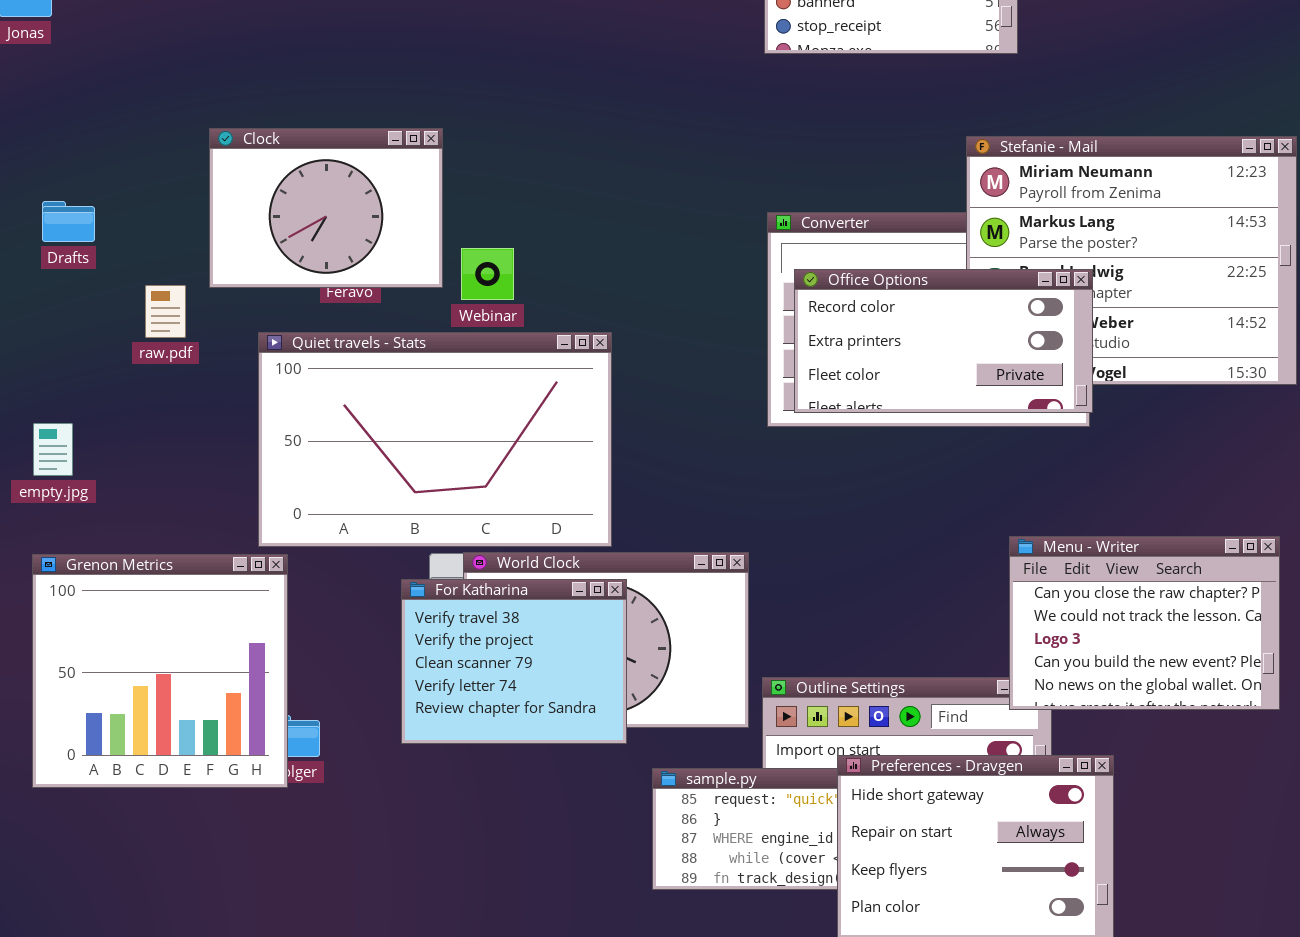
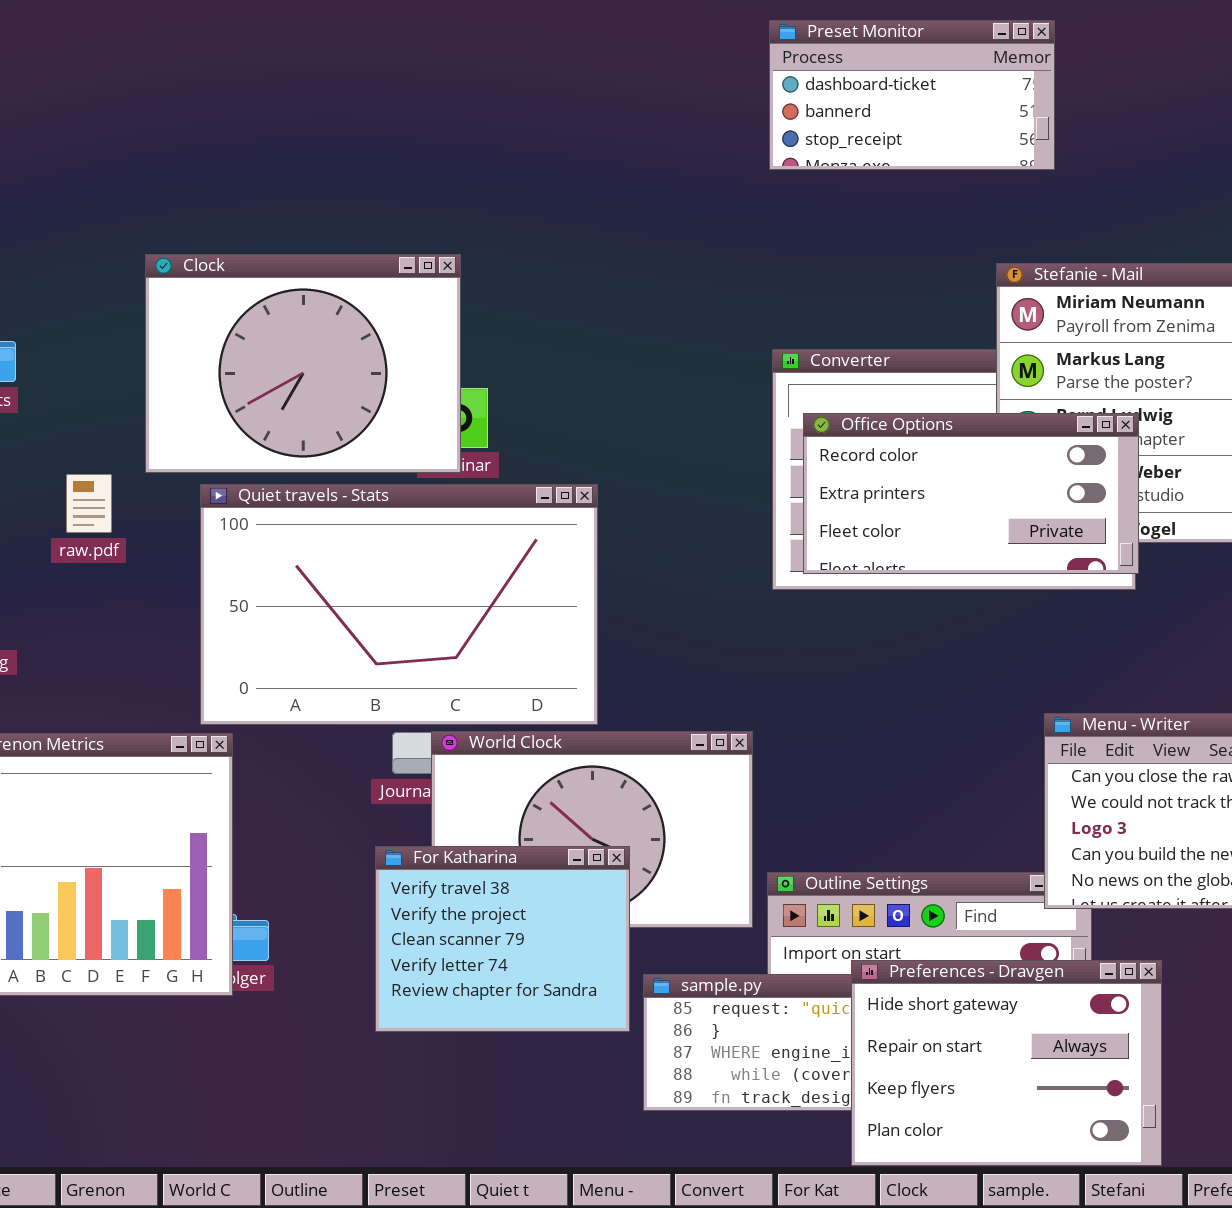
Clock: [209,128,443,288] -> [145,254,461,473], resized
raw.pdf: [145,285,186,338] -> [66,474,112,533], moved
For Katharina: [401,579,627,744] -> [375,846,630,1032], moved

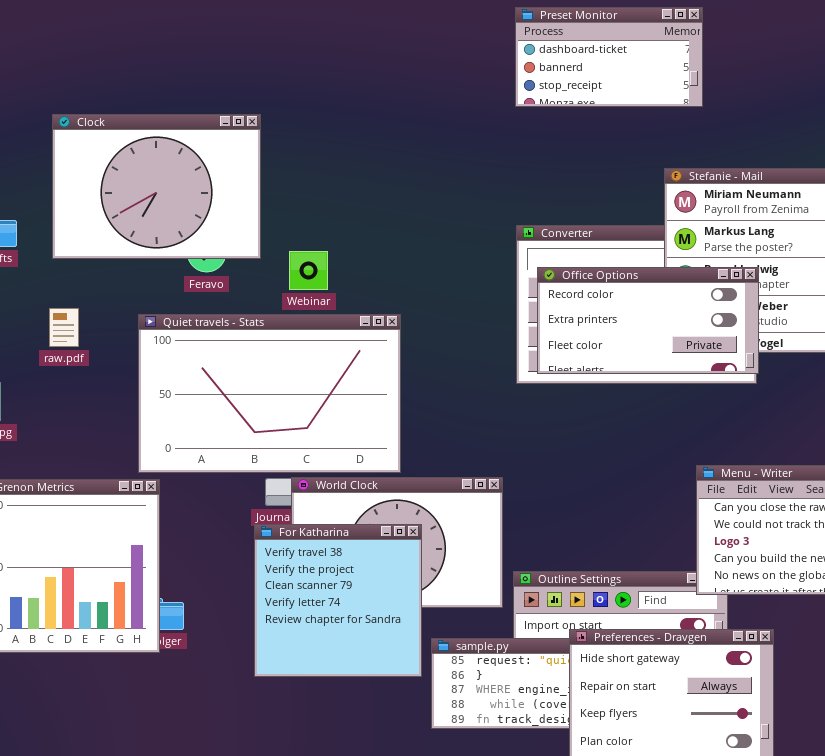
Clock: [145,254,461,473] -> [52,114,261,259], moved
For Katharina: [375,846,630,1032] -> [254,524,422,677], resized

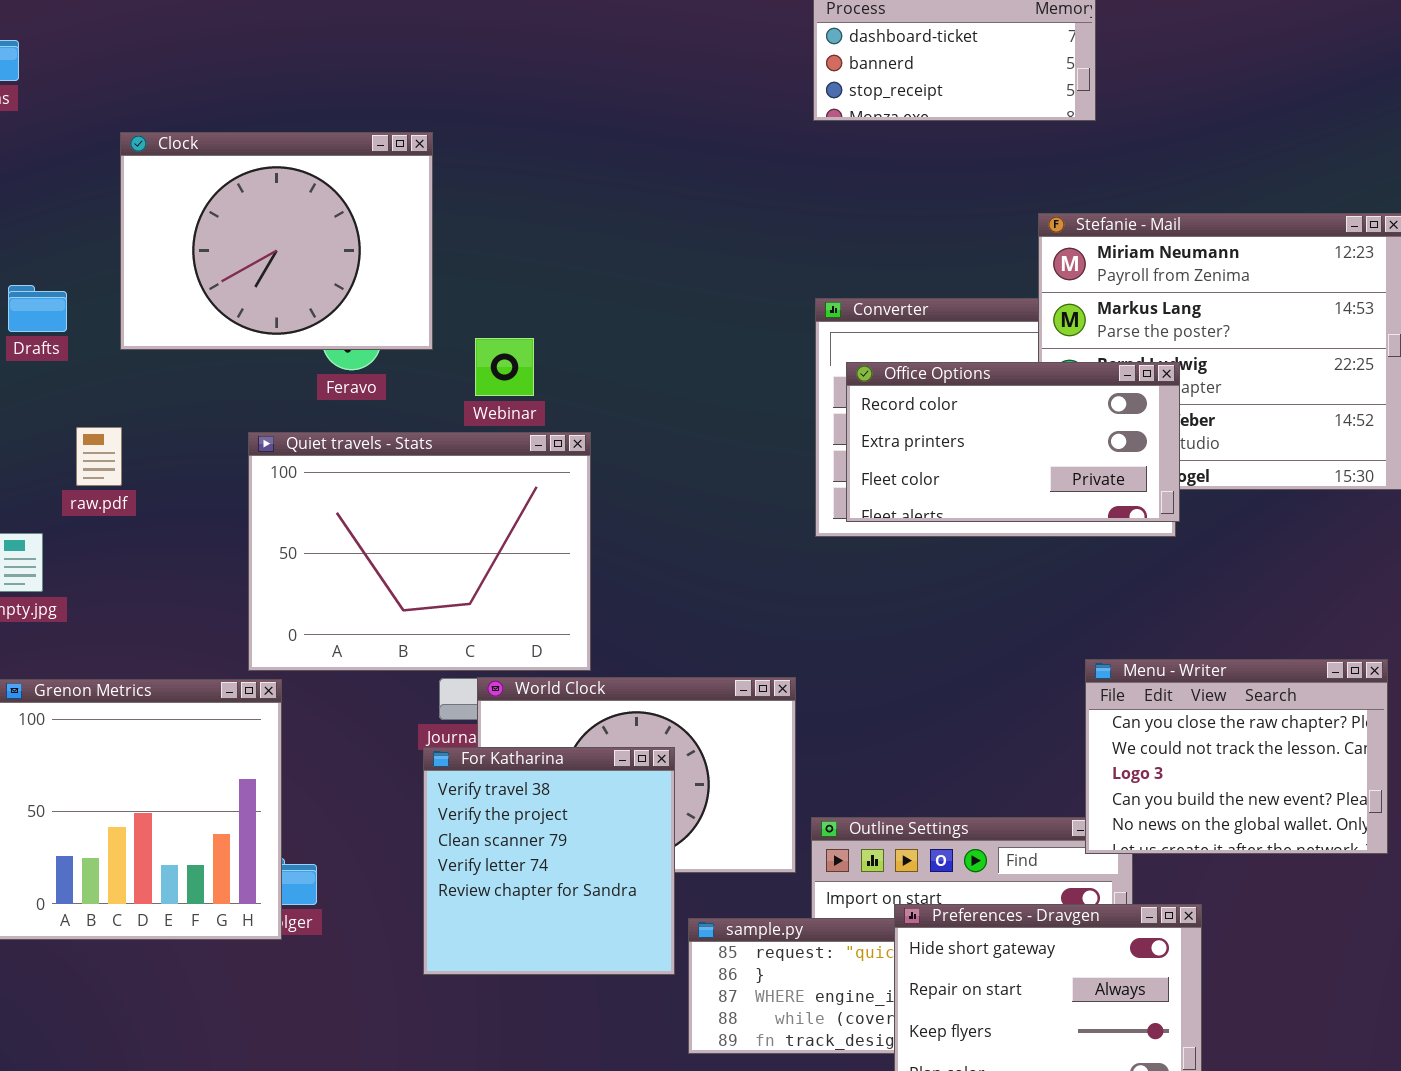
raw.pdf: [49,308,79,347] -> [76,427,122,486], moved
Quiet travels - Stats: [138,314,401,473] -> [248,432,591,671], resized

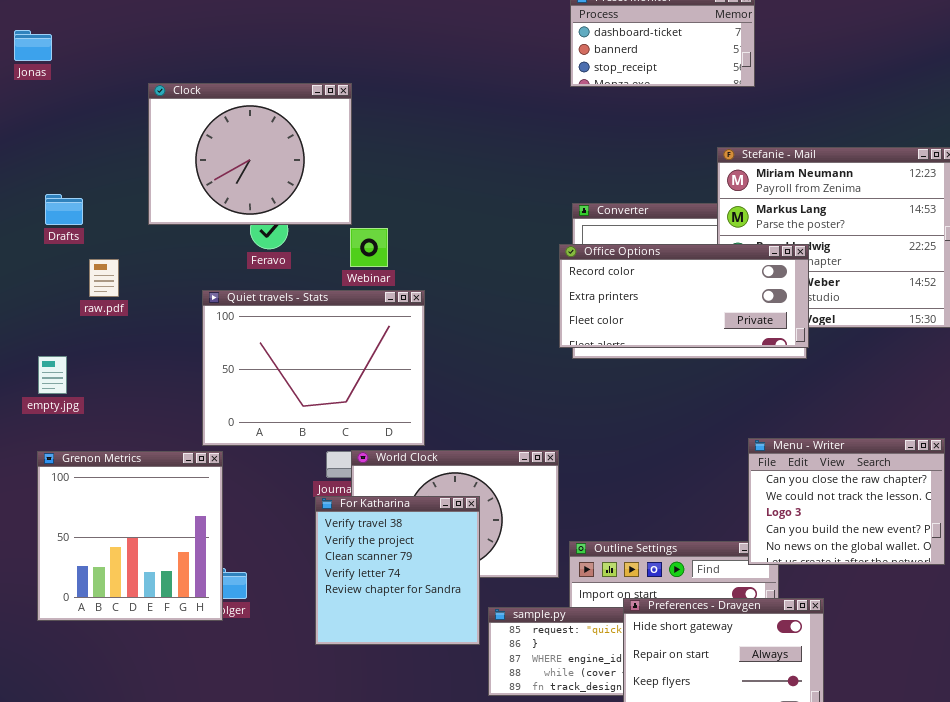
Clock: [120,132,433,350] -> [148,83,352,225], moved
Office Options: [846,362,1180,522] -> [559,244,809,348], resized
raw.pdf: [76,427,122,486] -> [89,259,119,297], moved

